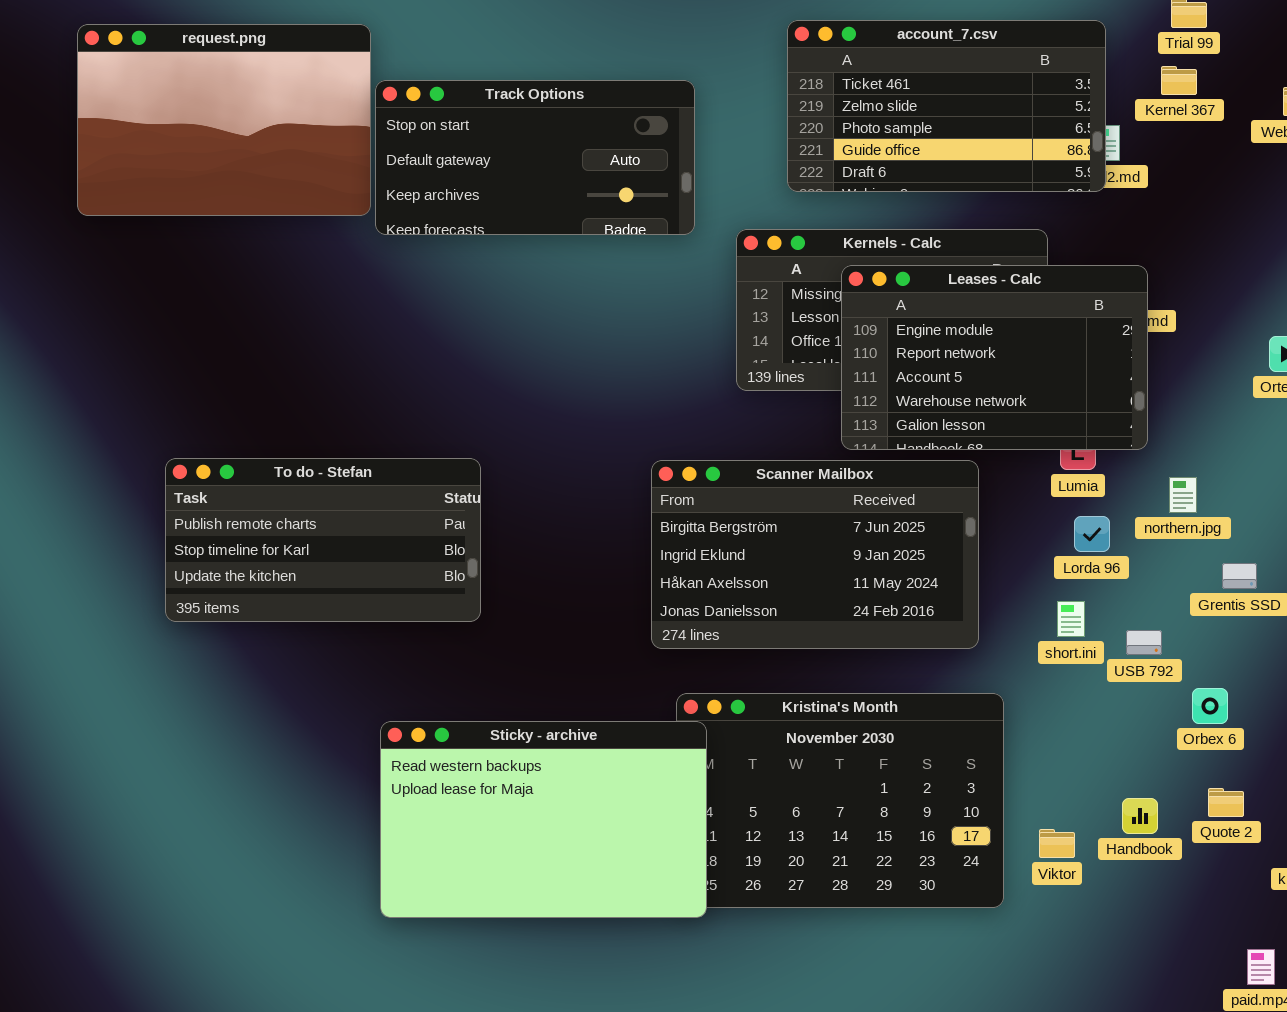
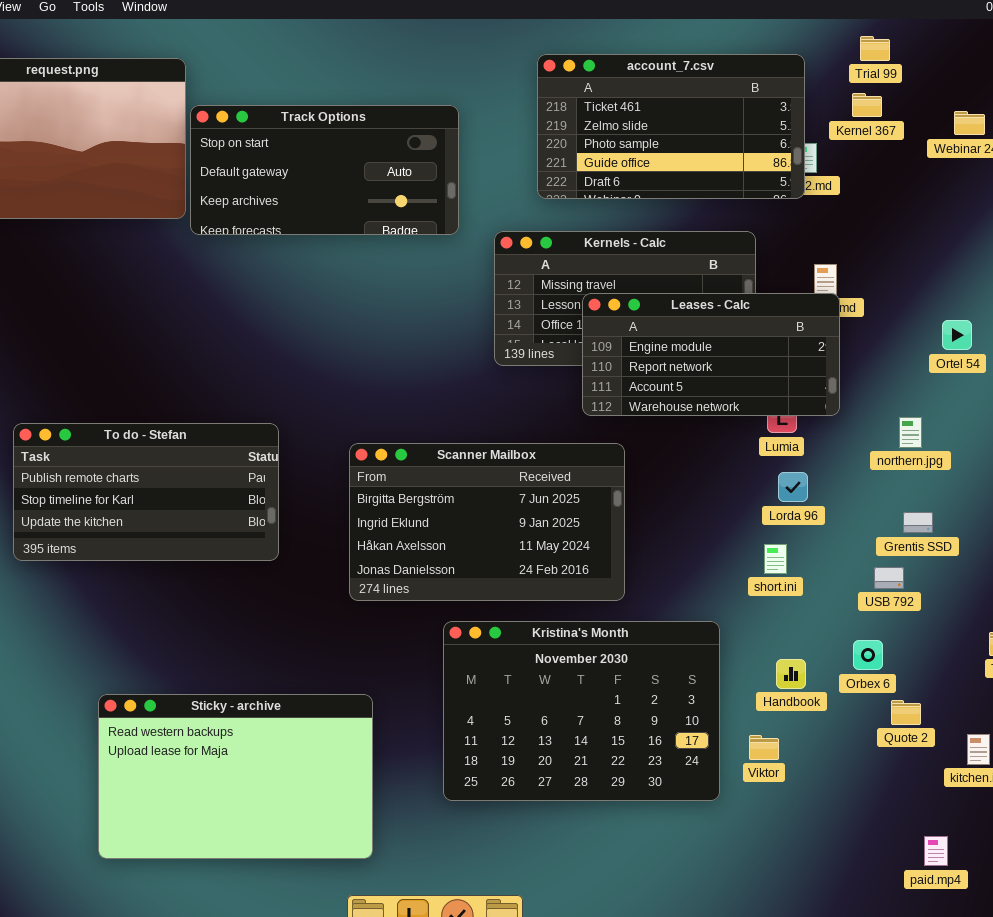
Leases - Calc: [841,265,1148,450] -> [582,293,840,416], resized
Scanner Mailbox: [651,460,979,649] -> [349,443,625,601], moved
northern.jpg: [1169,477,1197,513] -> [899,417,922,448], moved
USB 792: [1126,630,1162,655] -> [874,567,904,589], moved
Orbex 6: [1192,688,1228,724] -> [853,640,883,670], moved
Sticky - archive: [380,721,707,918] -> [98,694,373,859], moved
Handbook: [1122,798,1158,834] -> [776,659,806,689], moved

